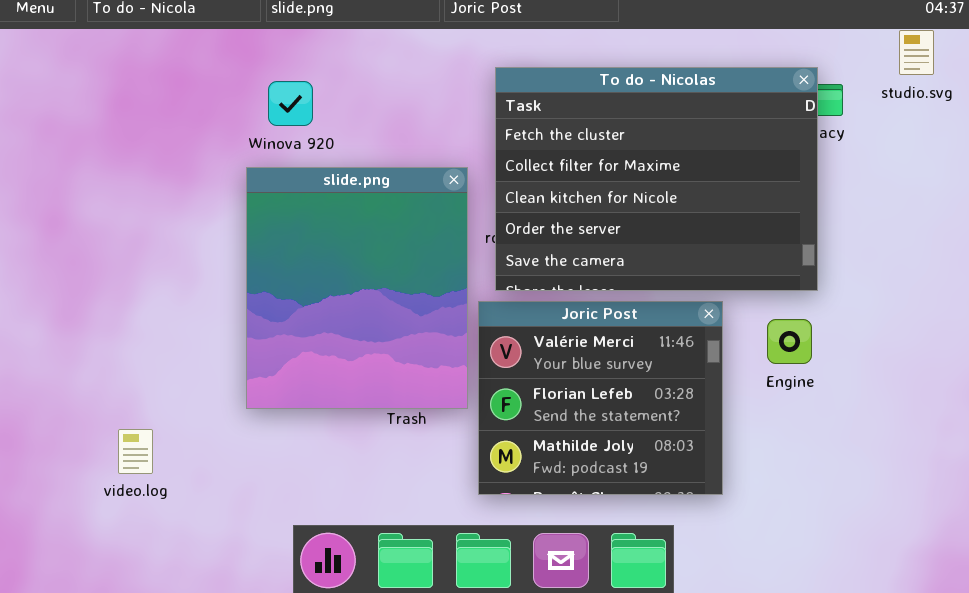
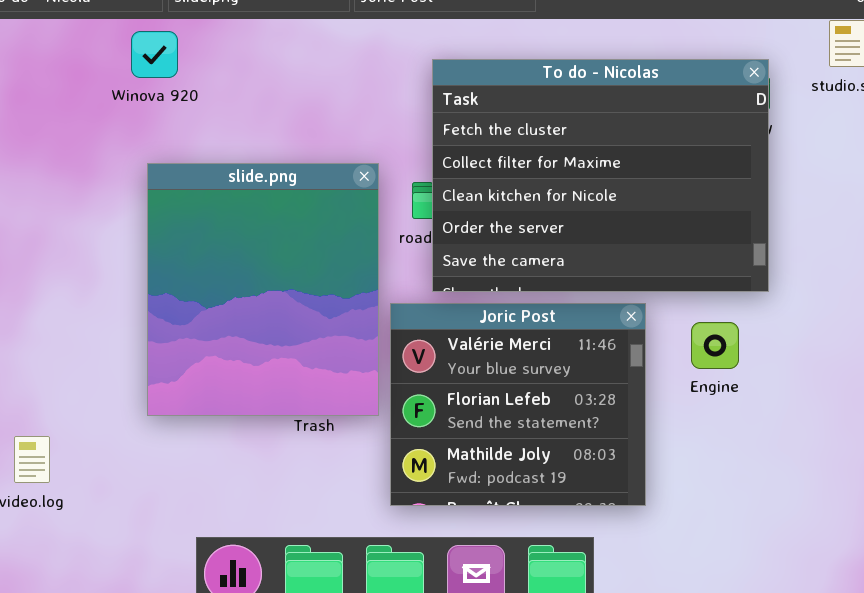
To do - Nicolas: [495,67,818,291] -> [432,59,769,292], moved
Winova 920: [268,81,313,126] -> [131,31,178,78], moved

